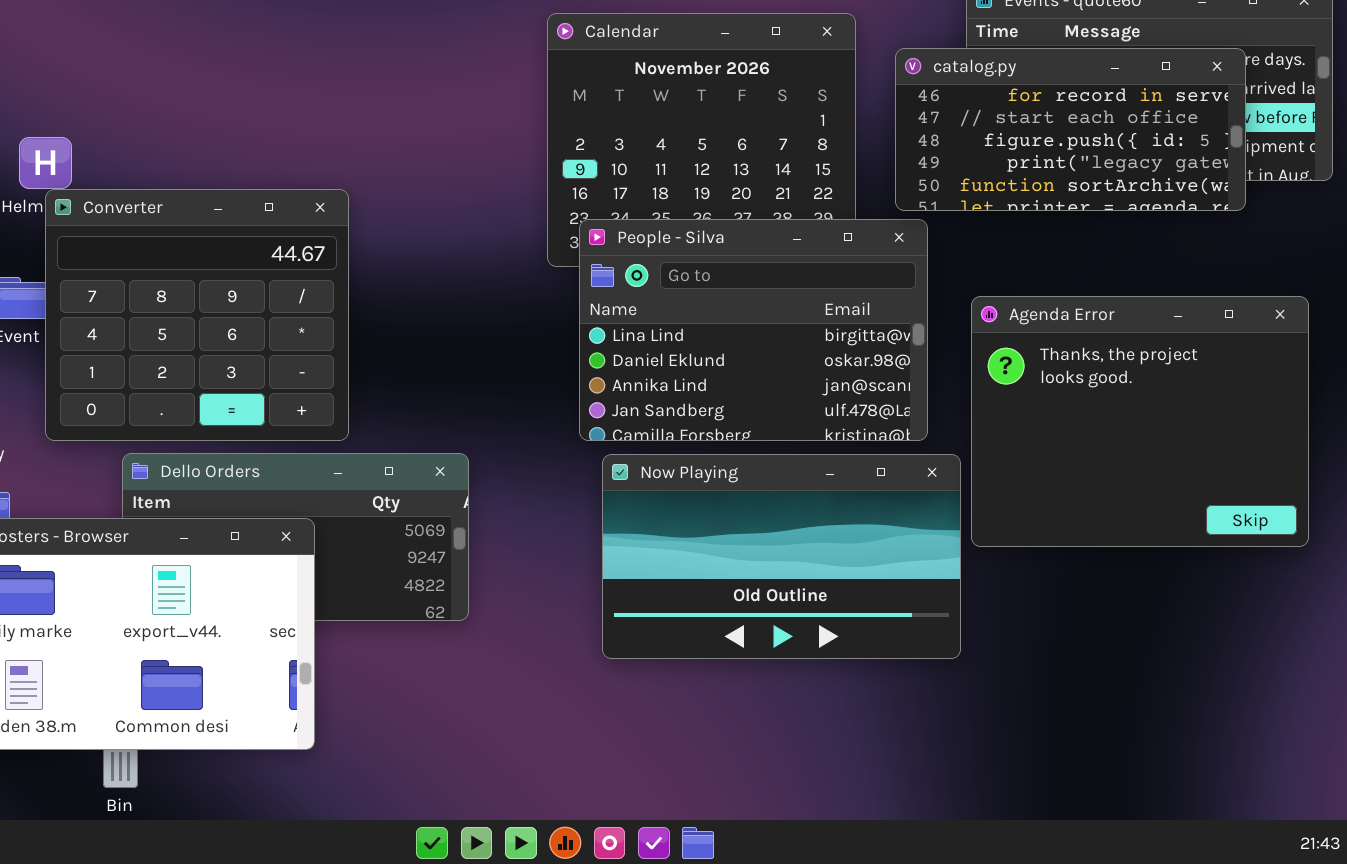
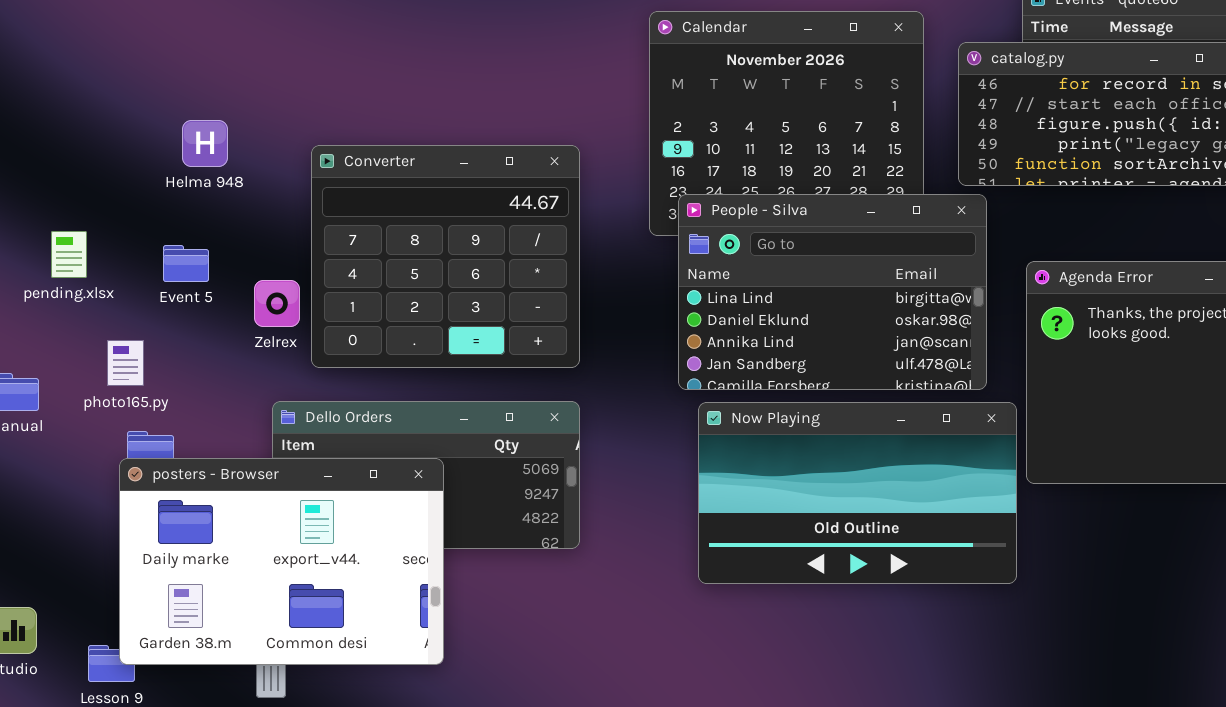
Converter: [45,189,349,441] -> [311,145,580,368], moved

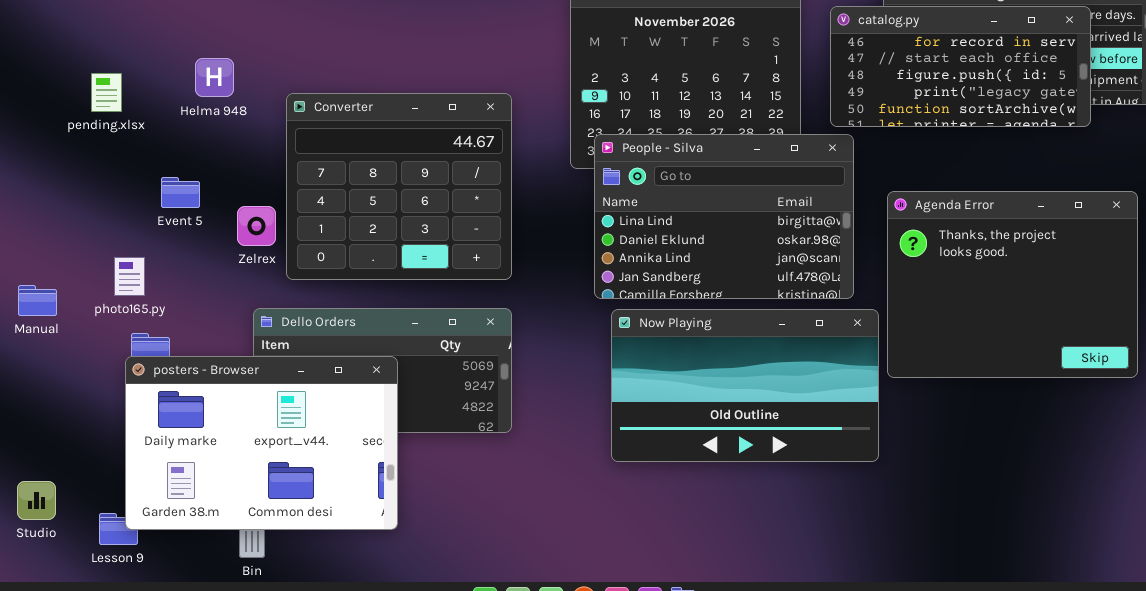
Helma 948: [182,120,228,167] -> [195,58,234,97], moved
pending.xlsx: [51,231,87,278] -> [91,73,122,112], moved

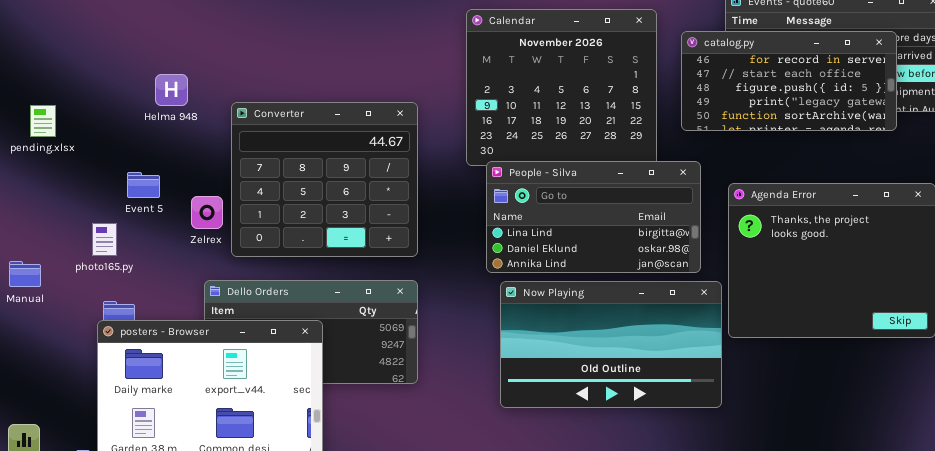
pending.xlsx: [91,73,122,112] -> [30,105,56,137], moved
People - Silva: [594,134,854,299] -> [486,161,701,273], resized
photo165.py: [114,257,145,296] -> [92,223,117,256], moved

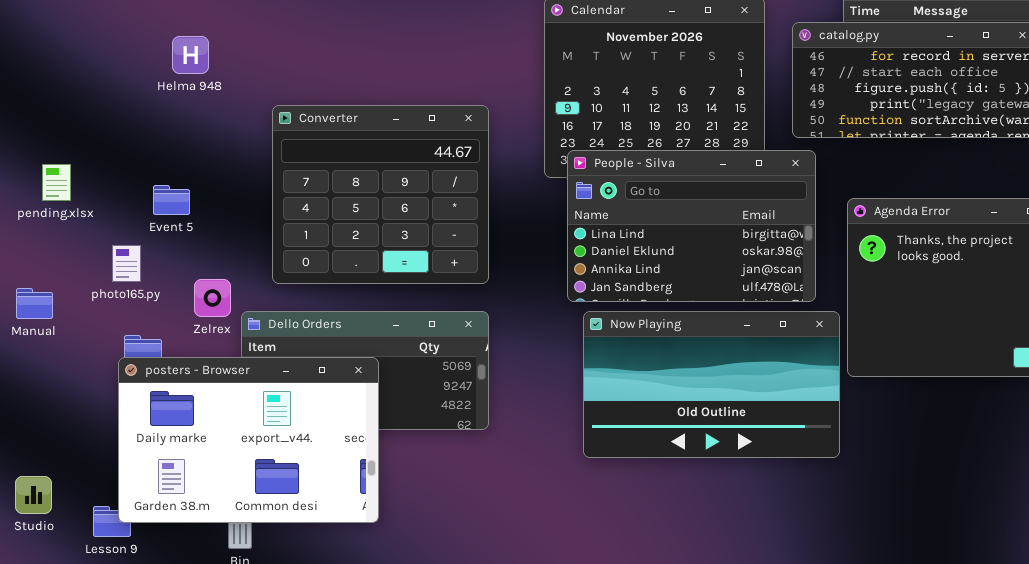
Helma 948: [155,74,188,106] -> [172,36,209,74], moved
pending.xlsx: [30,105,56,137] -> [42,164,71,201], moved
People - Silva: [486,161,701,273] -> [567,150,816,302], resized
Zelrex: [191,196,223,229] -> [194,279,231,317], moved

